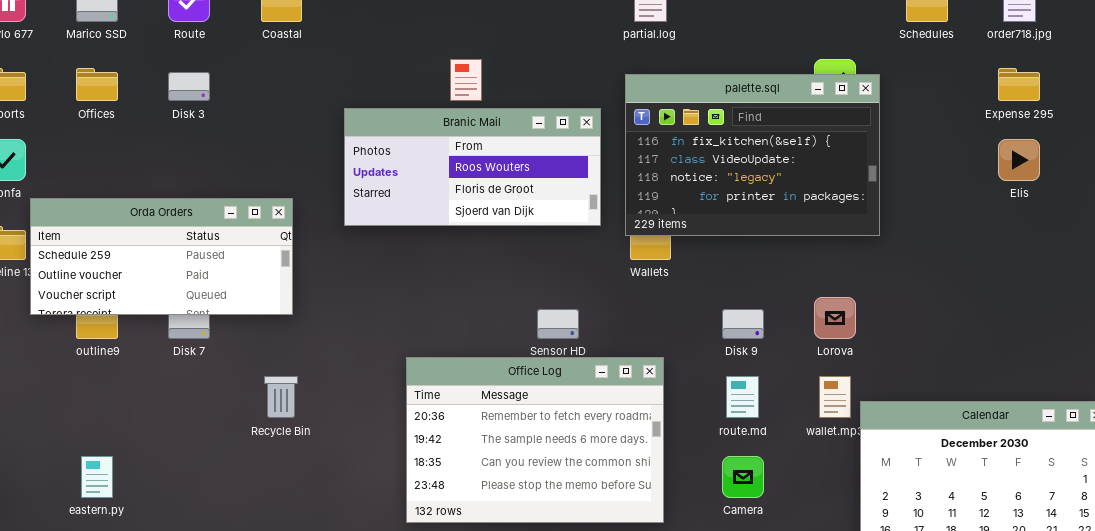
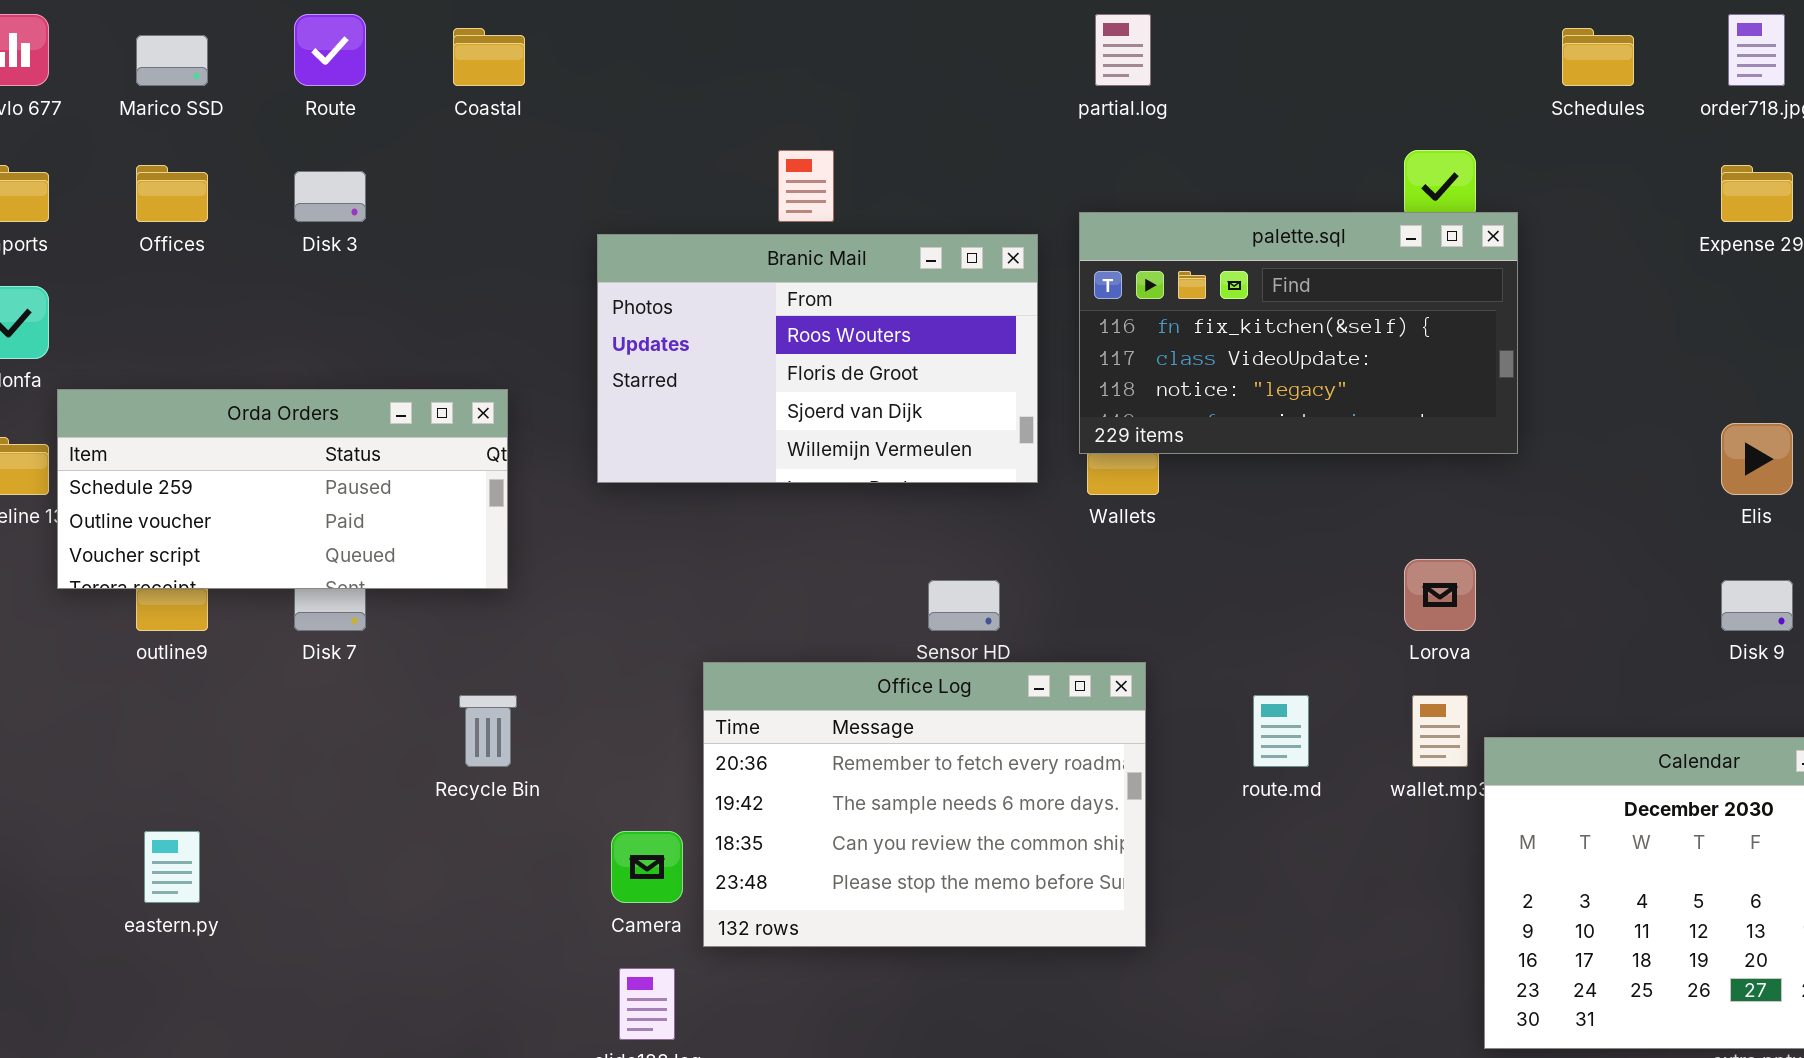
palette.sql: [625,74,880,236] -> [1079,212,1518,454], resized
Branic Mail: [344,108,601,226] -> [597,234,1038,483], resized
Elis: [998,139,1040,181] -> [1721,423,1793,495], moved
Disk 9: [722,309,764,339] -> [1721,580,1793,631], moved
Camera: [722,456,764,498] -> [611,831,683,903], moved

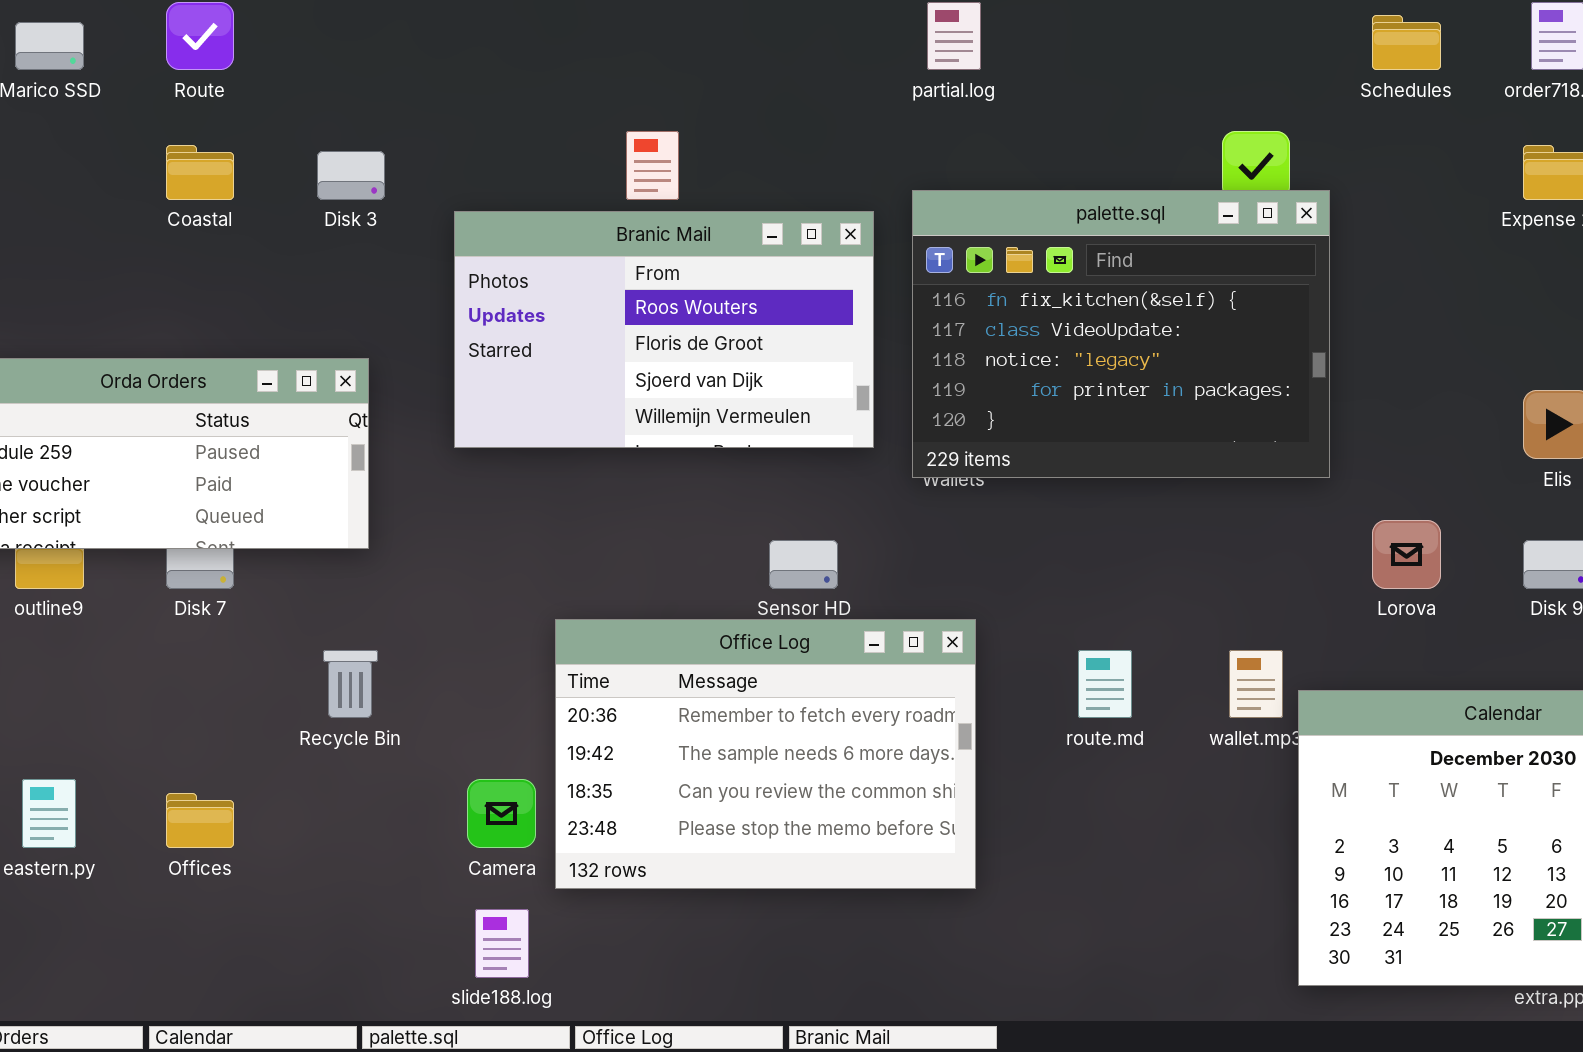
Coastal: [453,28,525,86] -> [166,145,234,200], moved
Offices: [136,165,208,222] -> [166,793,234,848], moved
Disk 3: [294,171,366,222] -> [317,151,385,200], moved
palette.sql: [1079,212,1518,454] -> [912,190,1330,478], resized
Lorova: [1404,559,1476,631] -> [1372,520,1441,589], moved

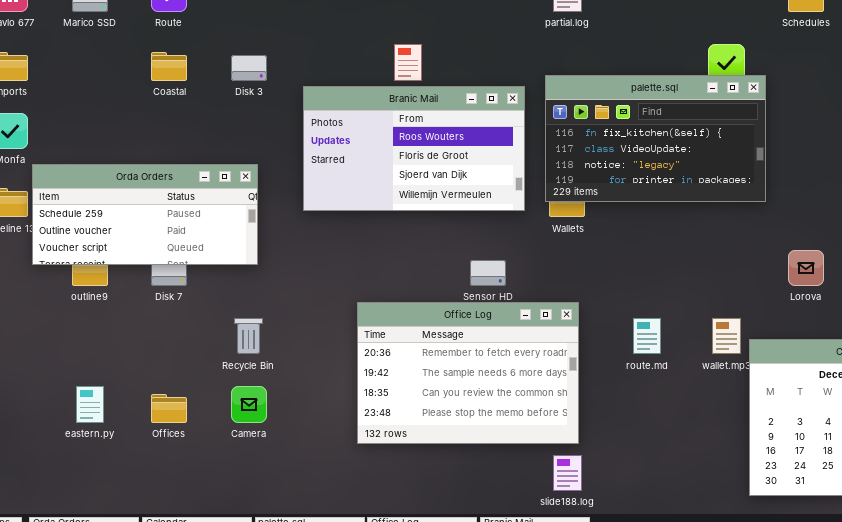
palette.sql: [912,190,1330,478] -> [545,75,766,202], resized
Camera: [467,779,536,848] -> [231,386,267,423], moved
slide188.log: [475,909,529,978] -> [553,455,582,491], moved

